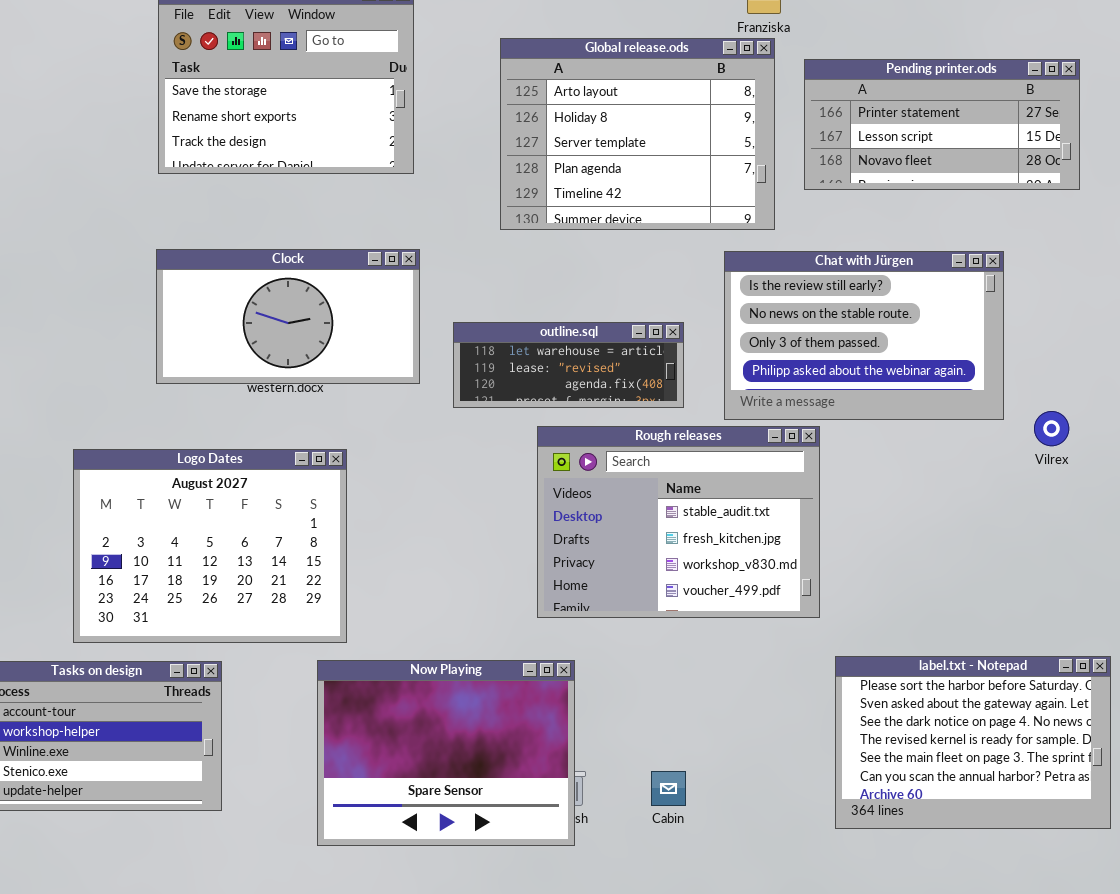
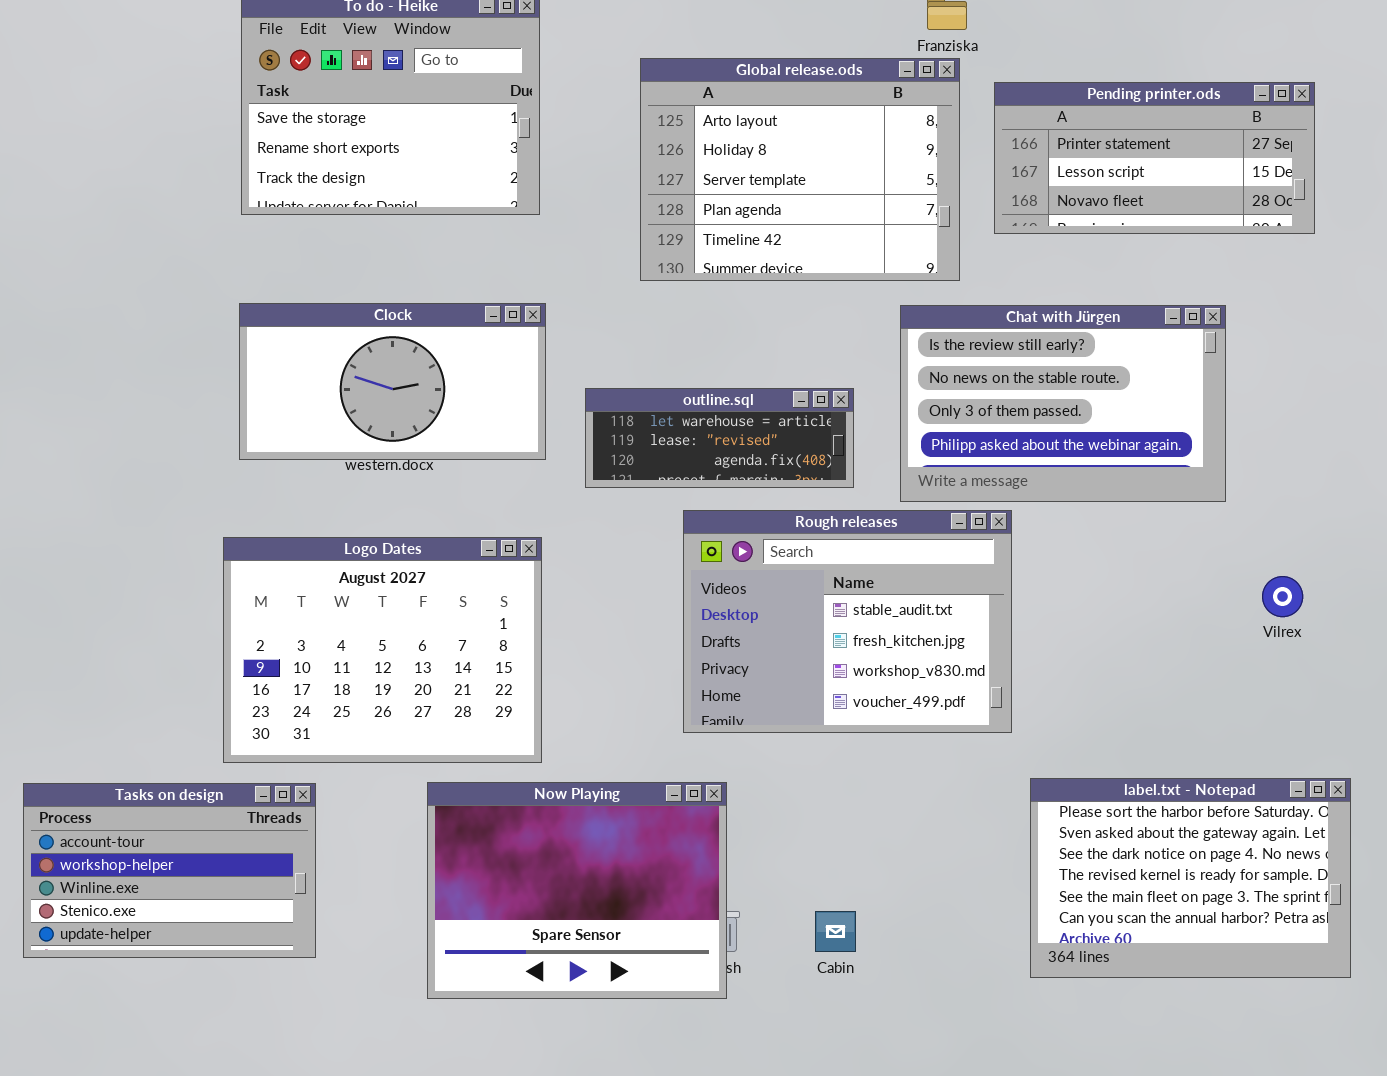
Vilrex: [1034,411,1069,446] -> [1262,576,1303,617], moved
Logo Dates: [73,449,347,643] -> [223,537,542,763], moved

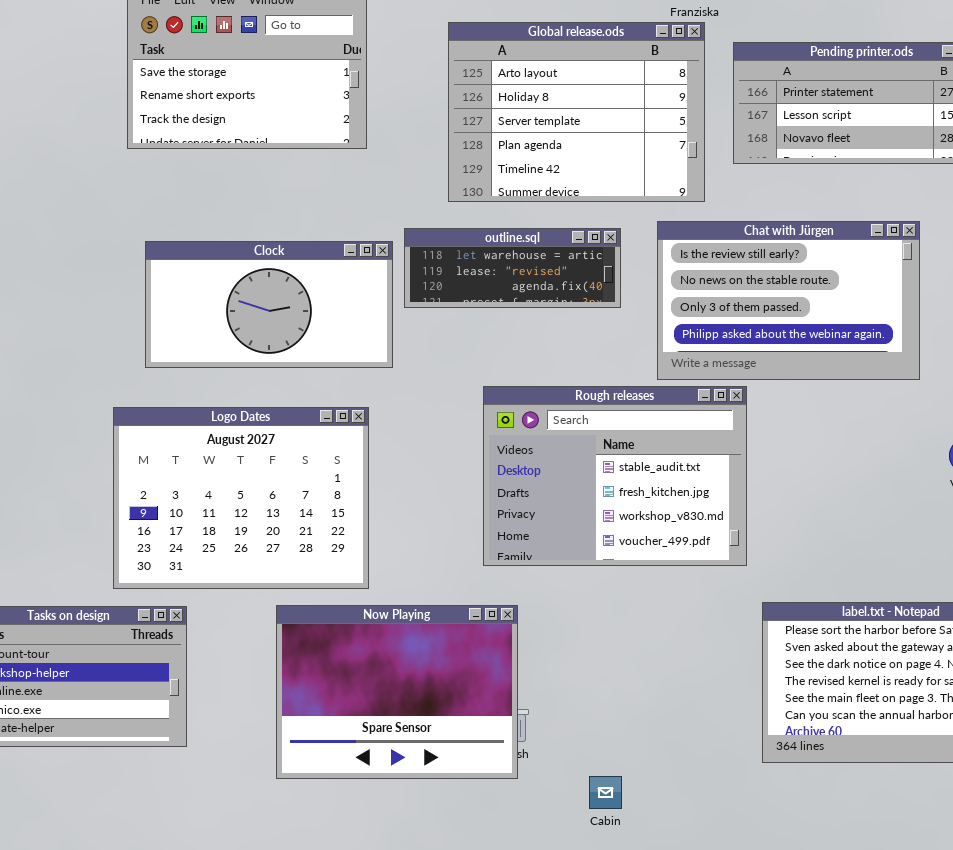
Clock: [239,303,546,460] -> [145,241,393,368], moved
outline.sql: [585,388,854,488] -> [404,228,621,308], moved
Cabin: [815,911,856,952] -> [589,776,622,809], moved

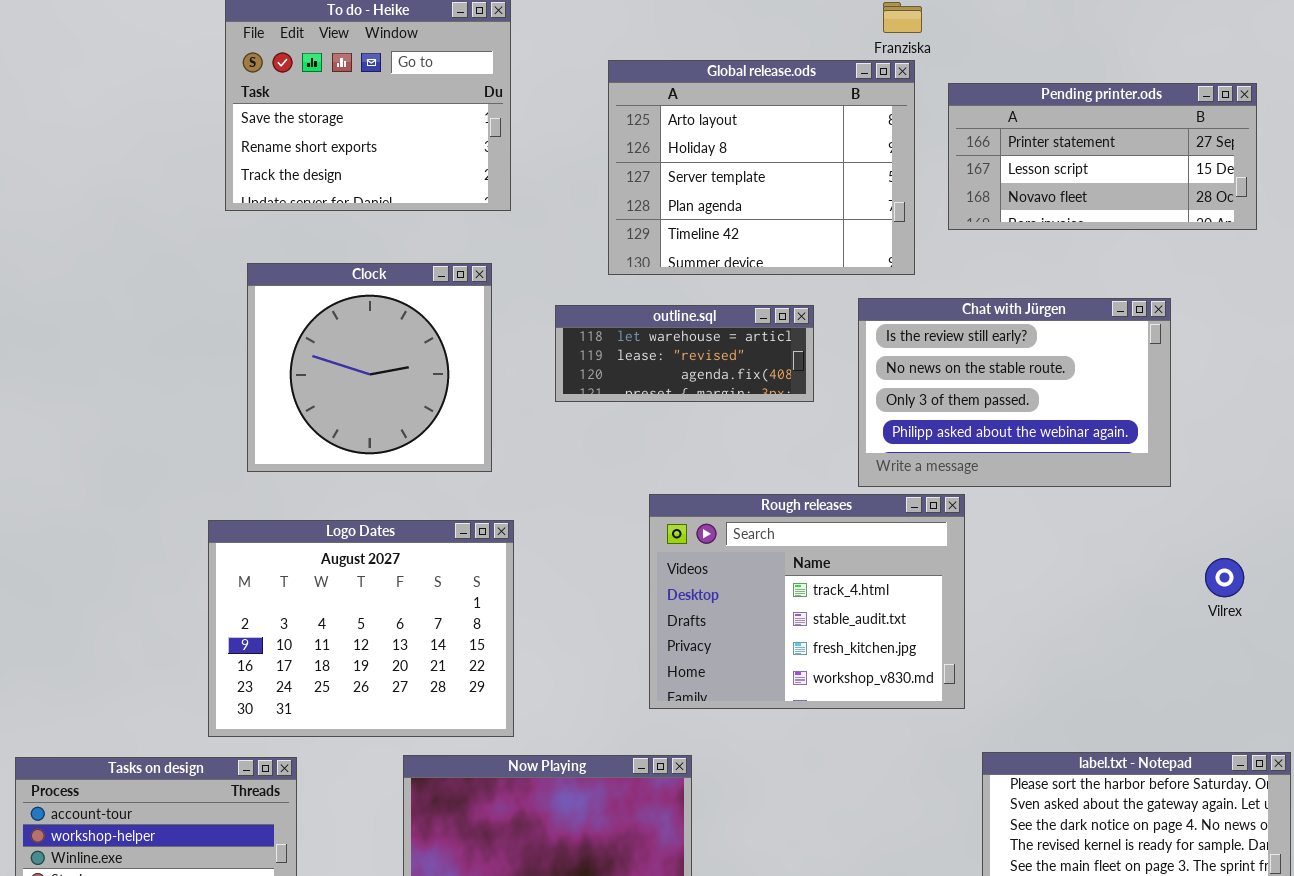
Clock: [145,241,393,368] -> [247,263,492,472], resized
Rough releases: [483,386,747,566] -> [649,494,965,709], scrolled up 1 row

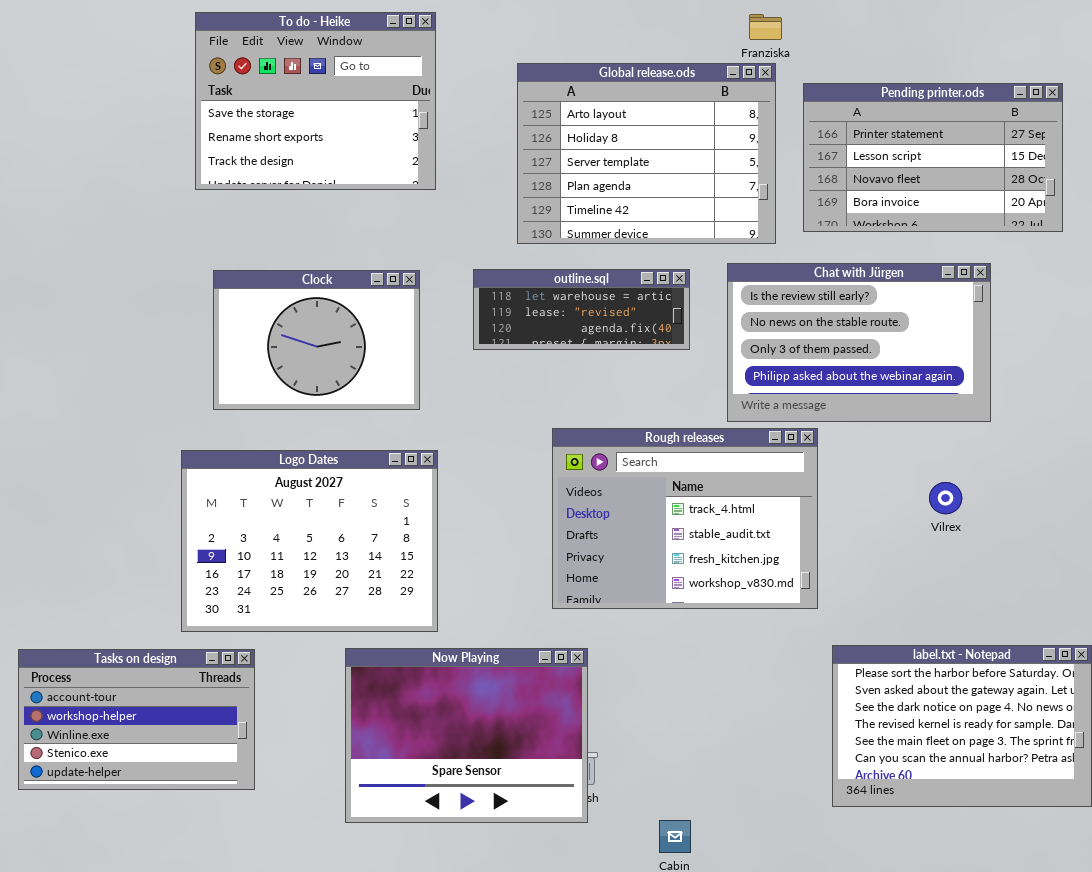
Pending printer.ods: [948,83,1257,230] -> [803,83,1063,232], resized
Clock: [247,263,492,472] -> [213,270,420,410], resized
Vilrex: [1205,558,1244,597] -> [929,482,962,514], moved

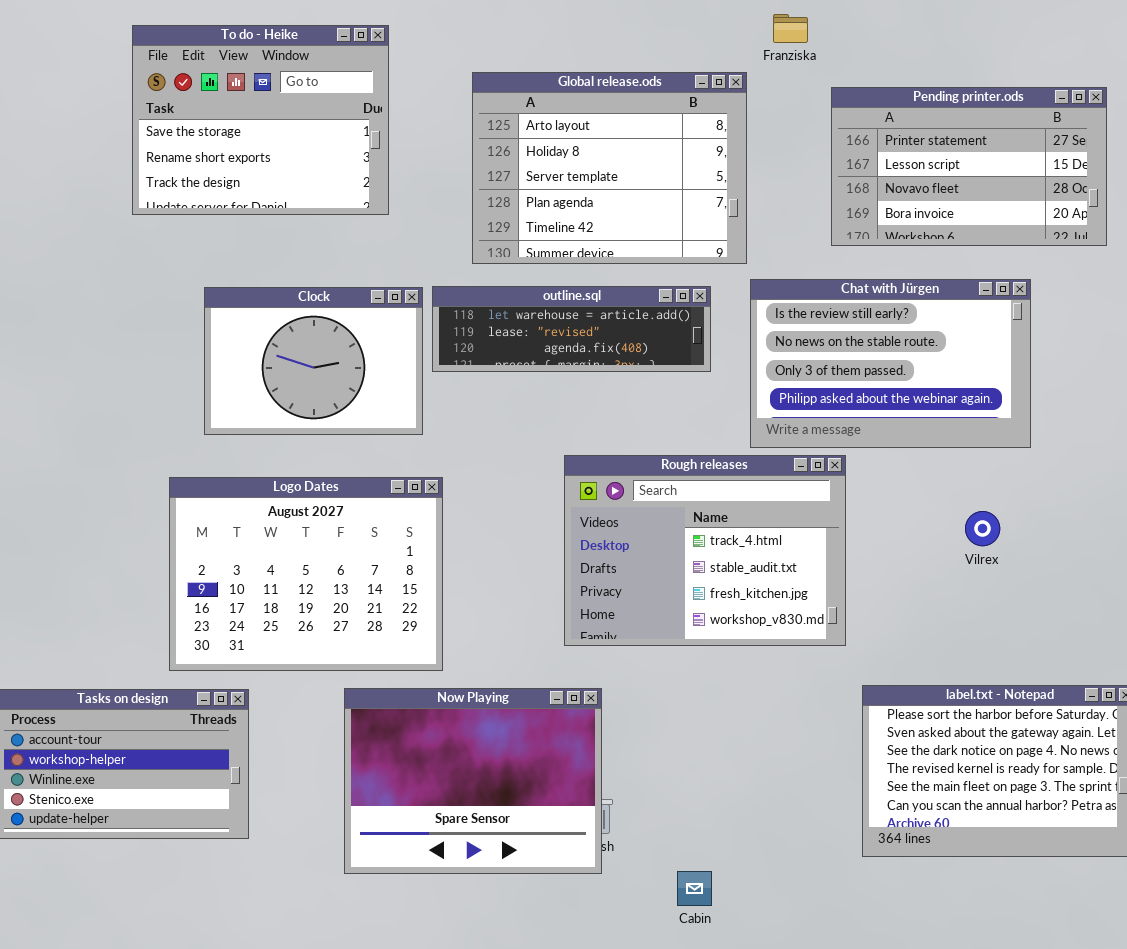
To do - Heike: [195,12,436,190] -> [132,25,389,215], moved
Global release.ods: [517,63,776,244] -> [472,72,747,264], moved
outline.sql: [473,269,690,350] -> [432,286,711,372], resized

